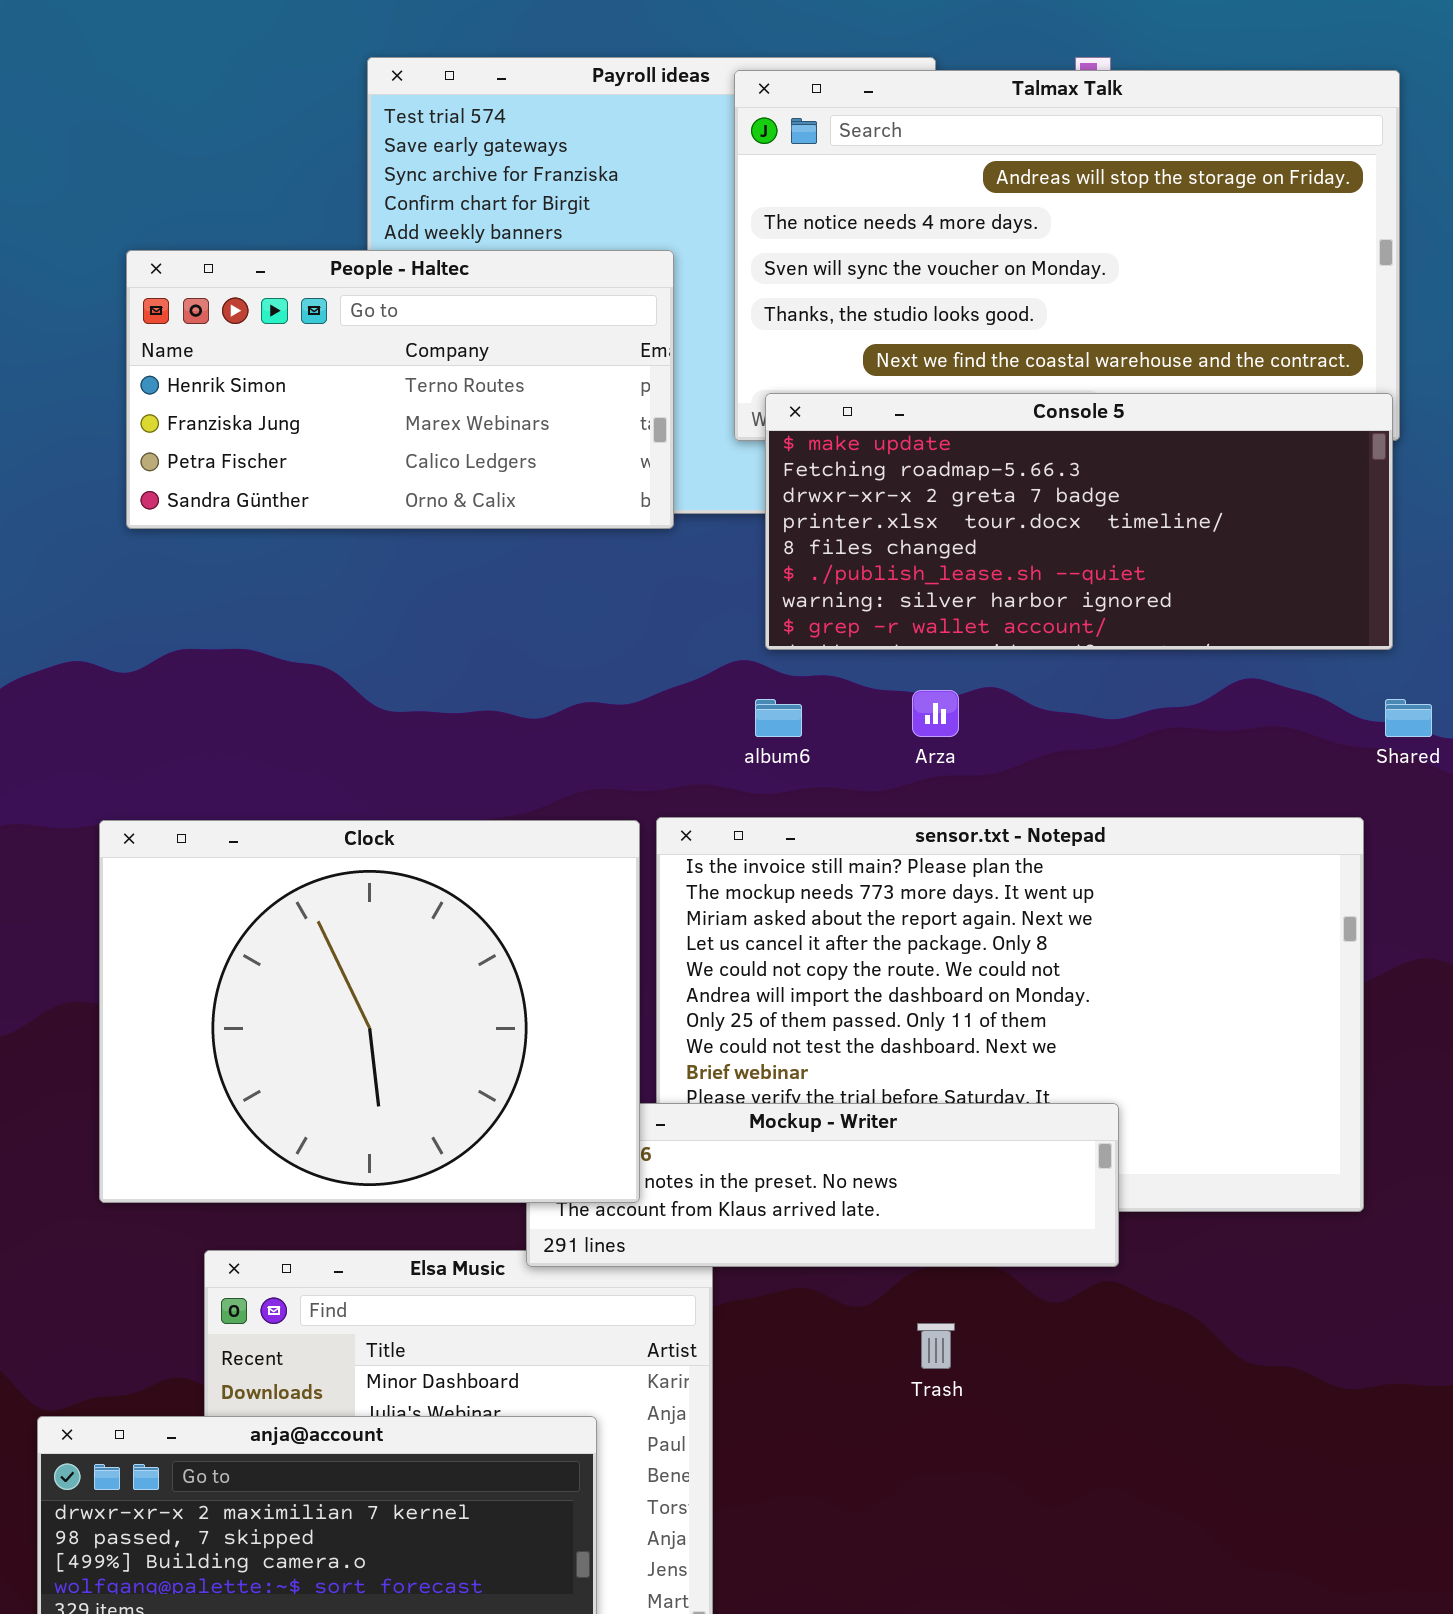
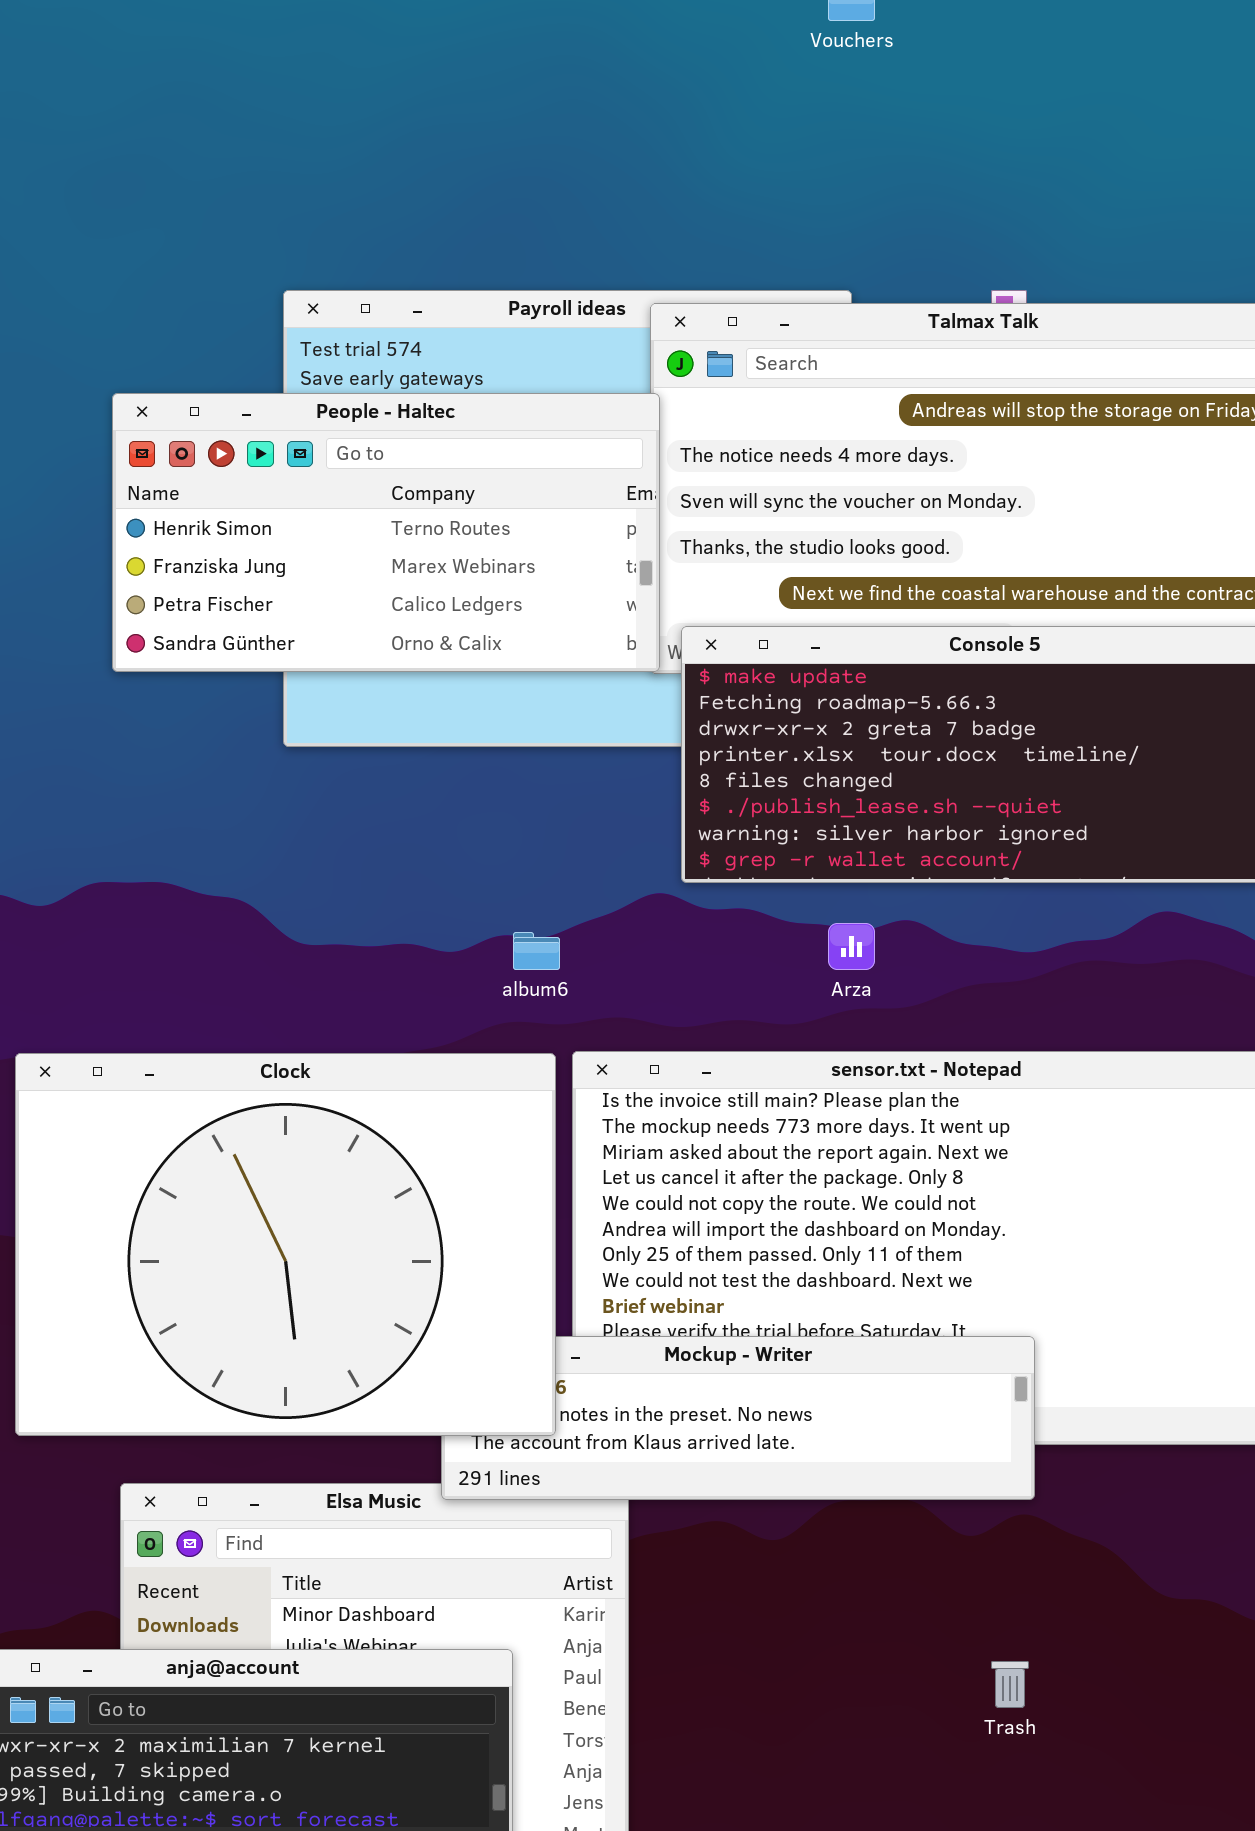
People - Haltec: [126,250,674,529] -> [112,393,660,672], moved
album6: [755,699,802,737] -> [513,932,560,970], moved
Trash: [917,1323,955,1369] -> [991,1661,1029,1708], moved

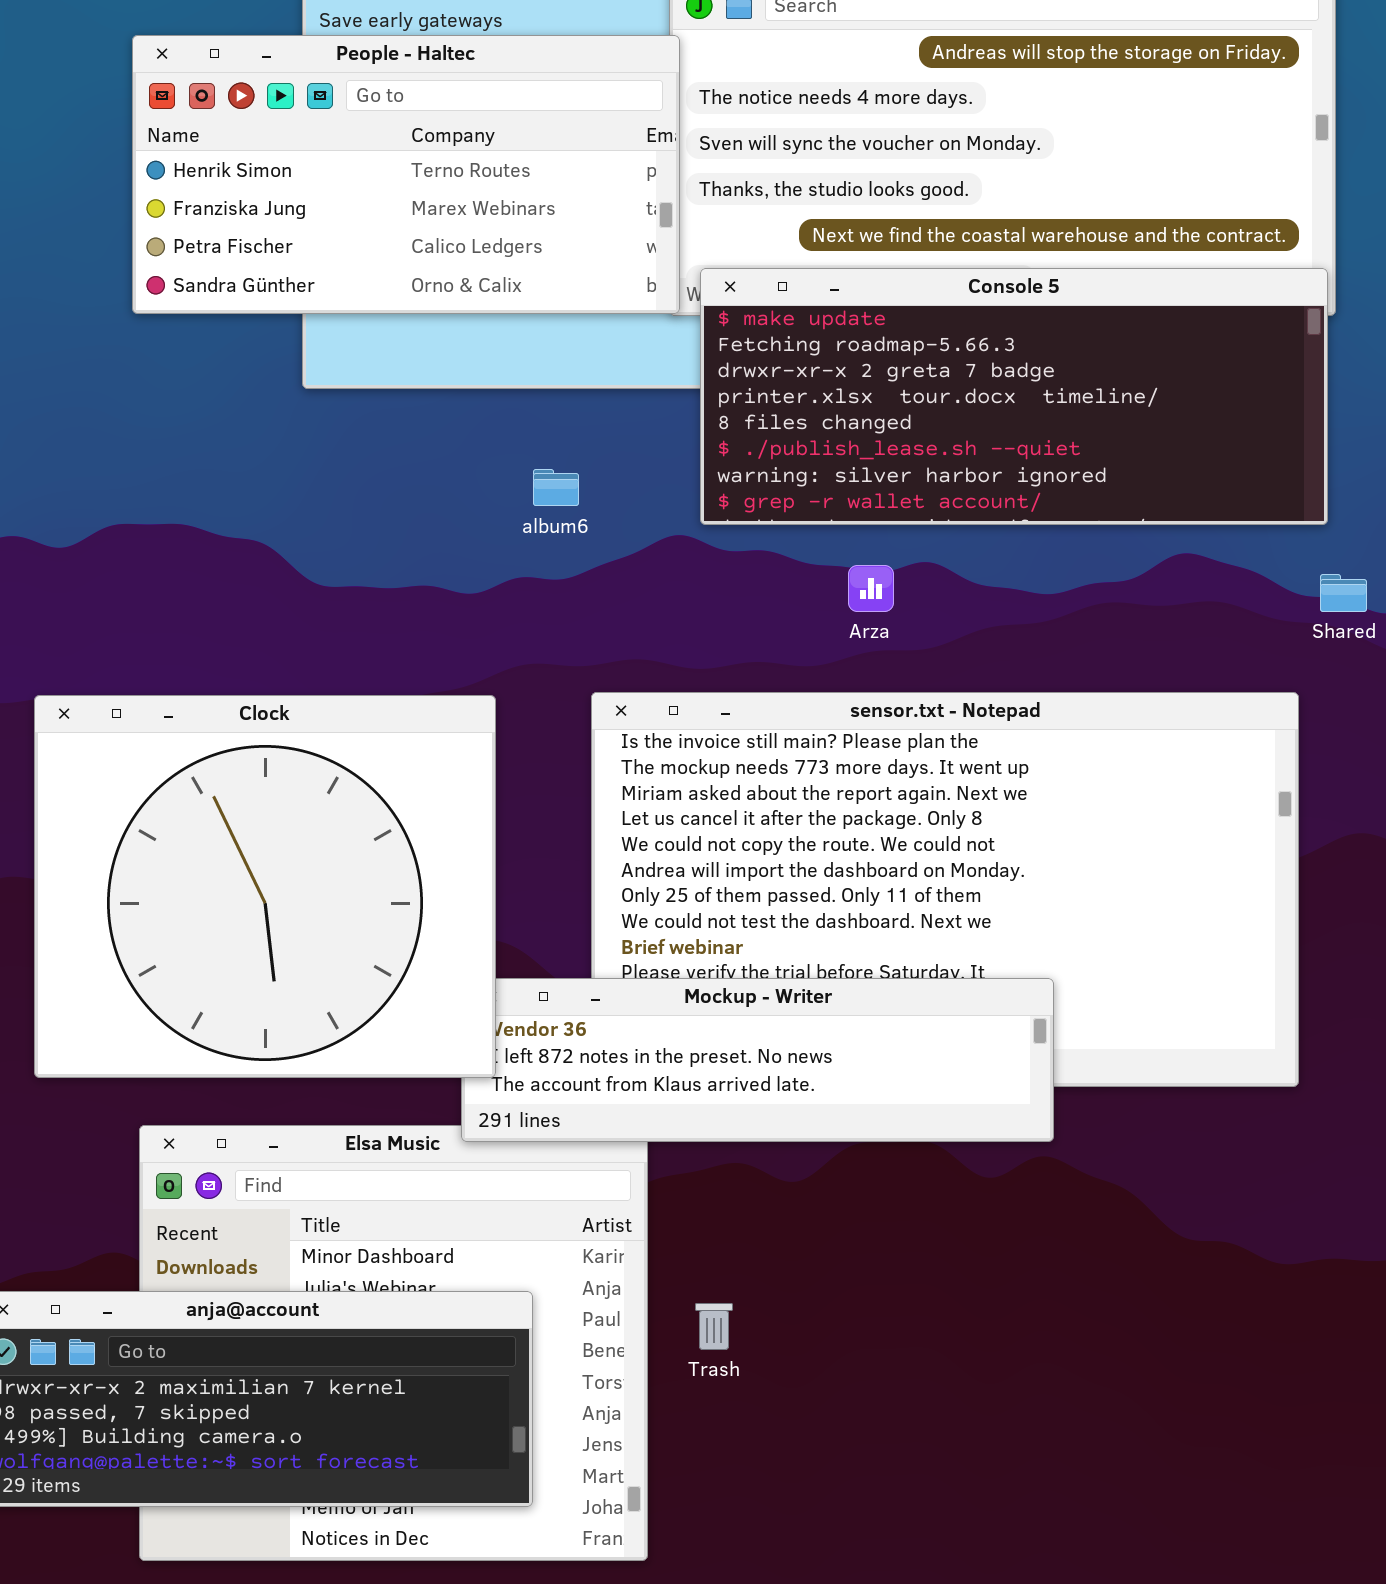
album6: [513,932,560,970] -> [533,469,579,506], moved
Clock: [15,1053,556,1436] -> [34,695,496,1078], resized
Trash: [991,1661,1029,1708] -> [695,1303,733,1350], moved

